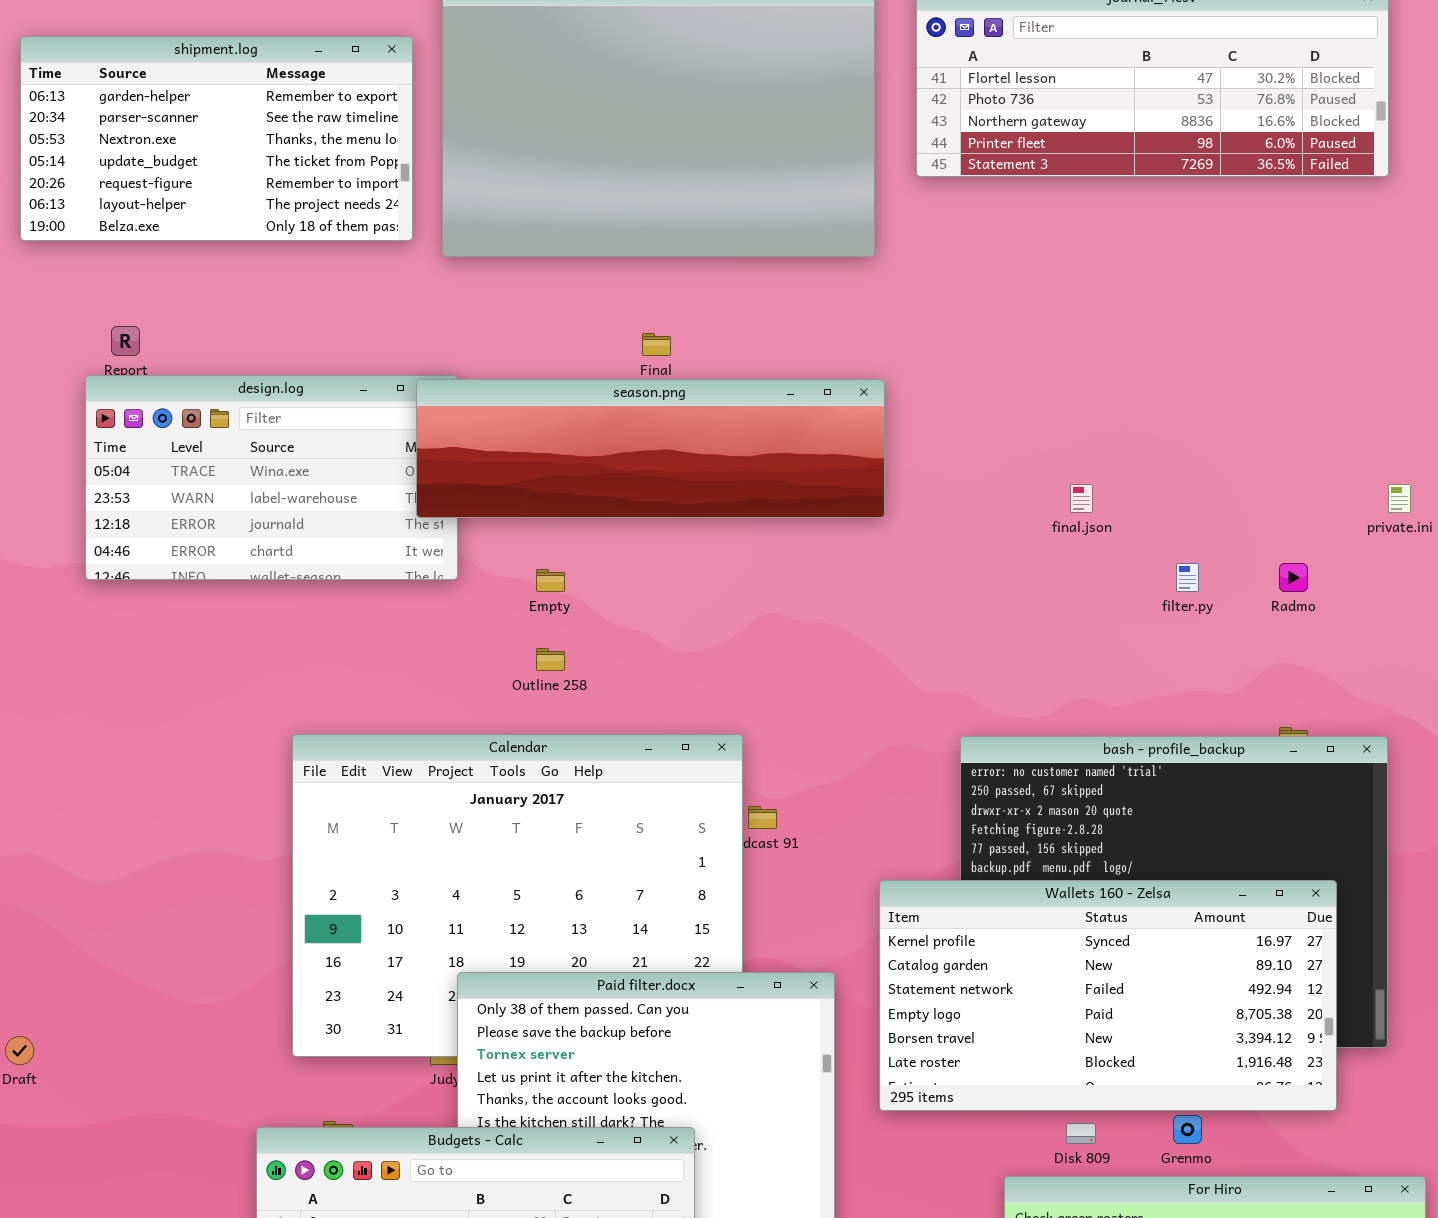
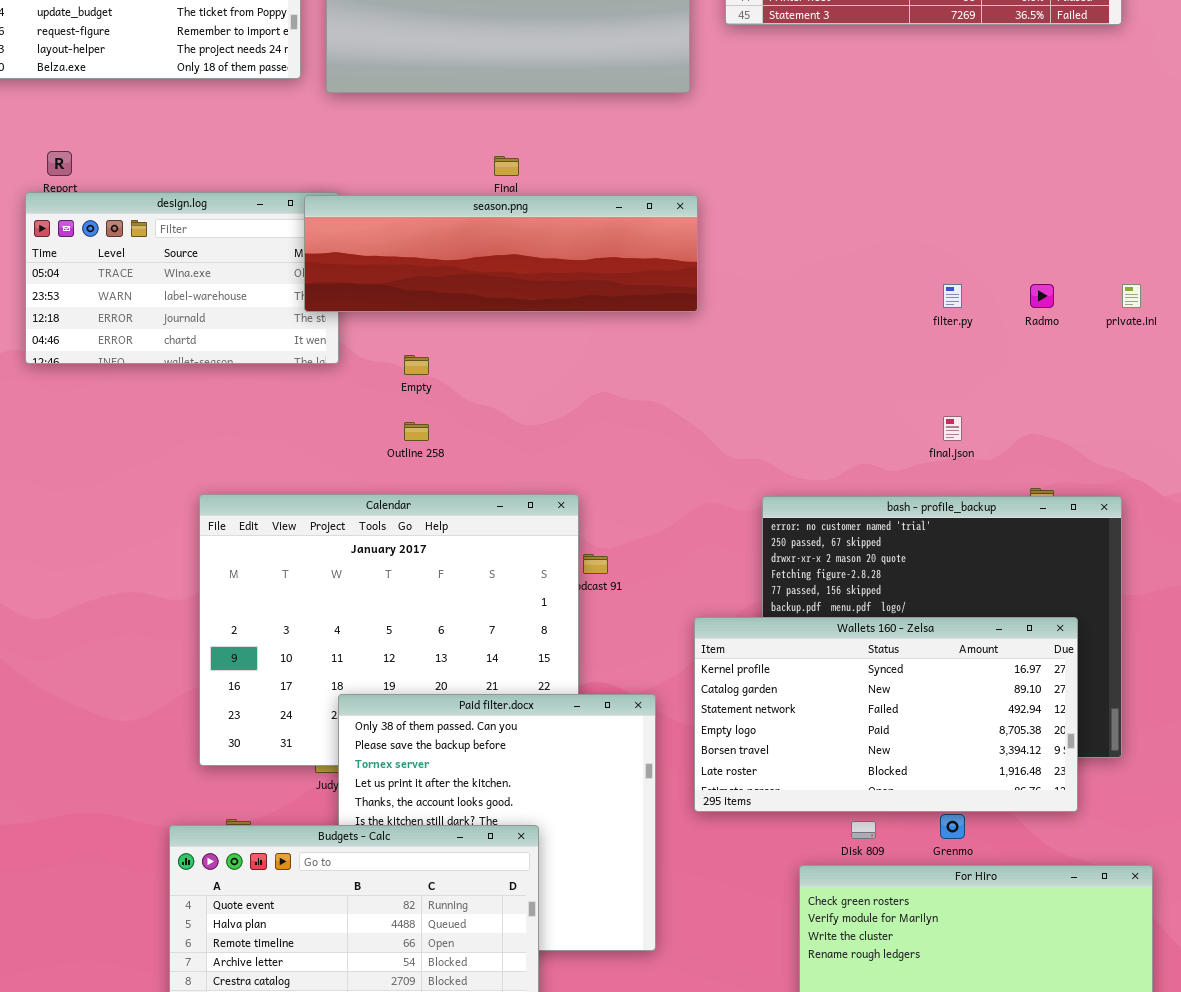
final.json: [1070,484,1093,513] -> [943,416,962,441], moved
filter.py: [1176,563,1199,592] -> [943,284,962,308], moved
Radmo: [1279,563,1308,592] -> [1030,284,1054,308], moved

